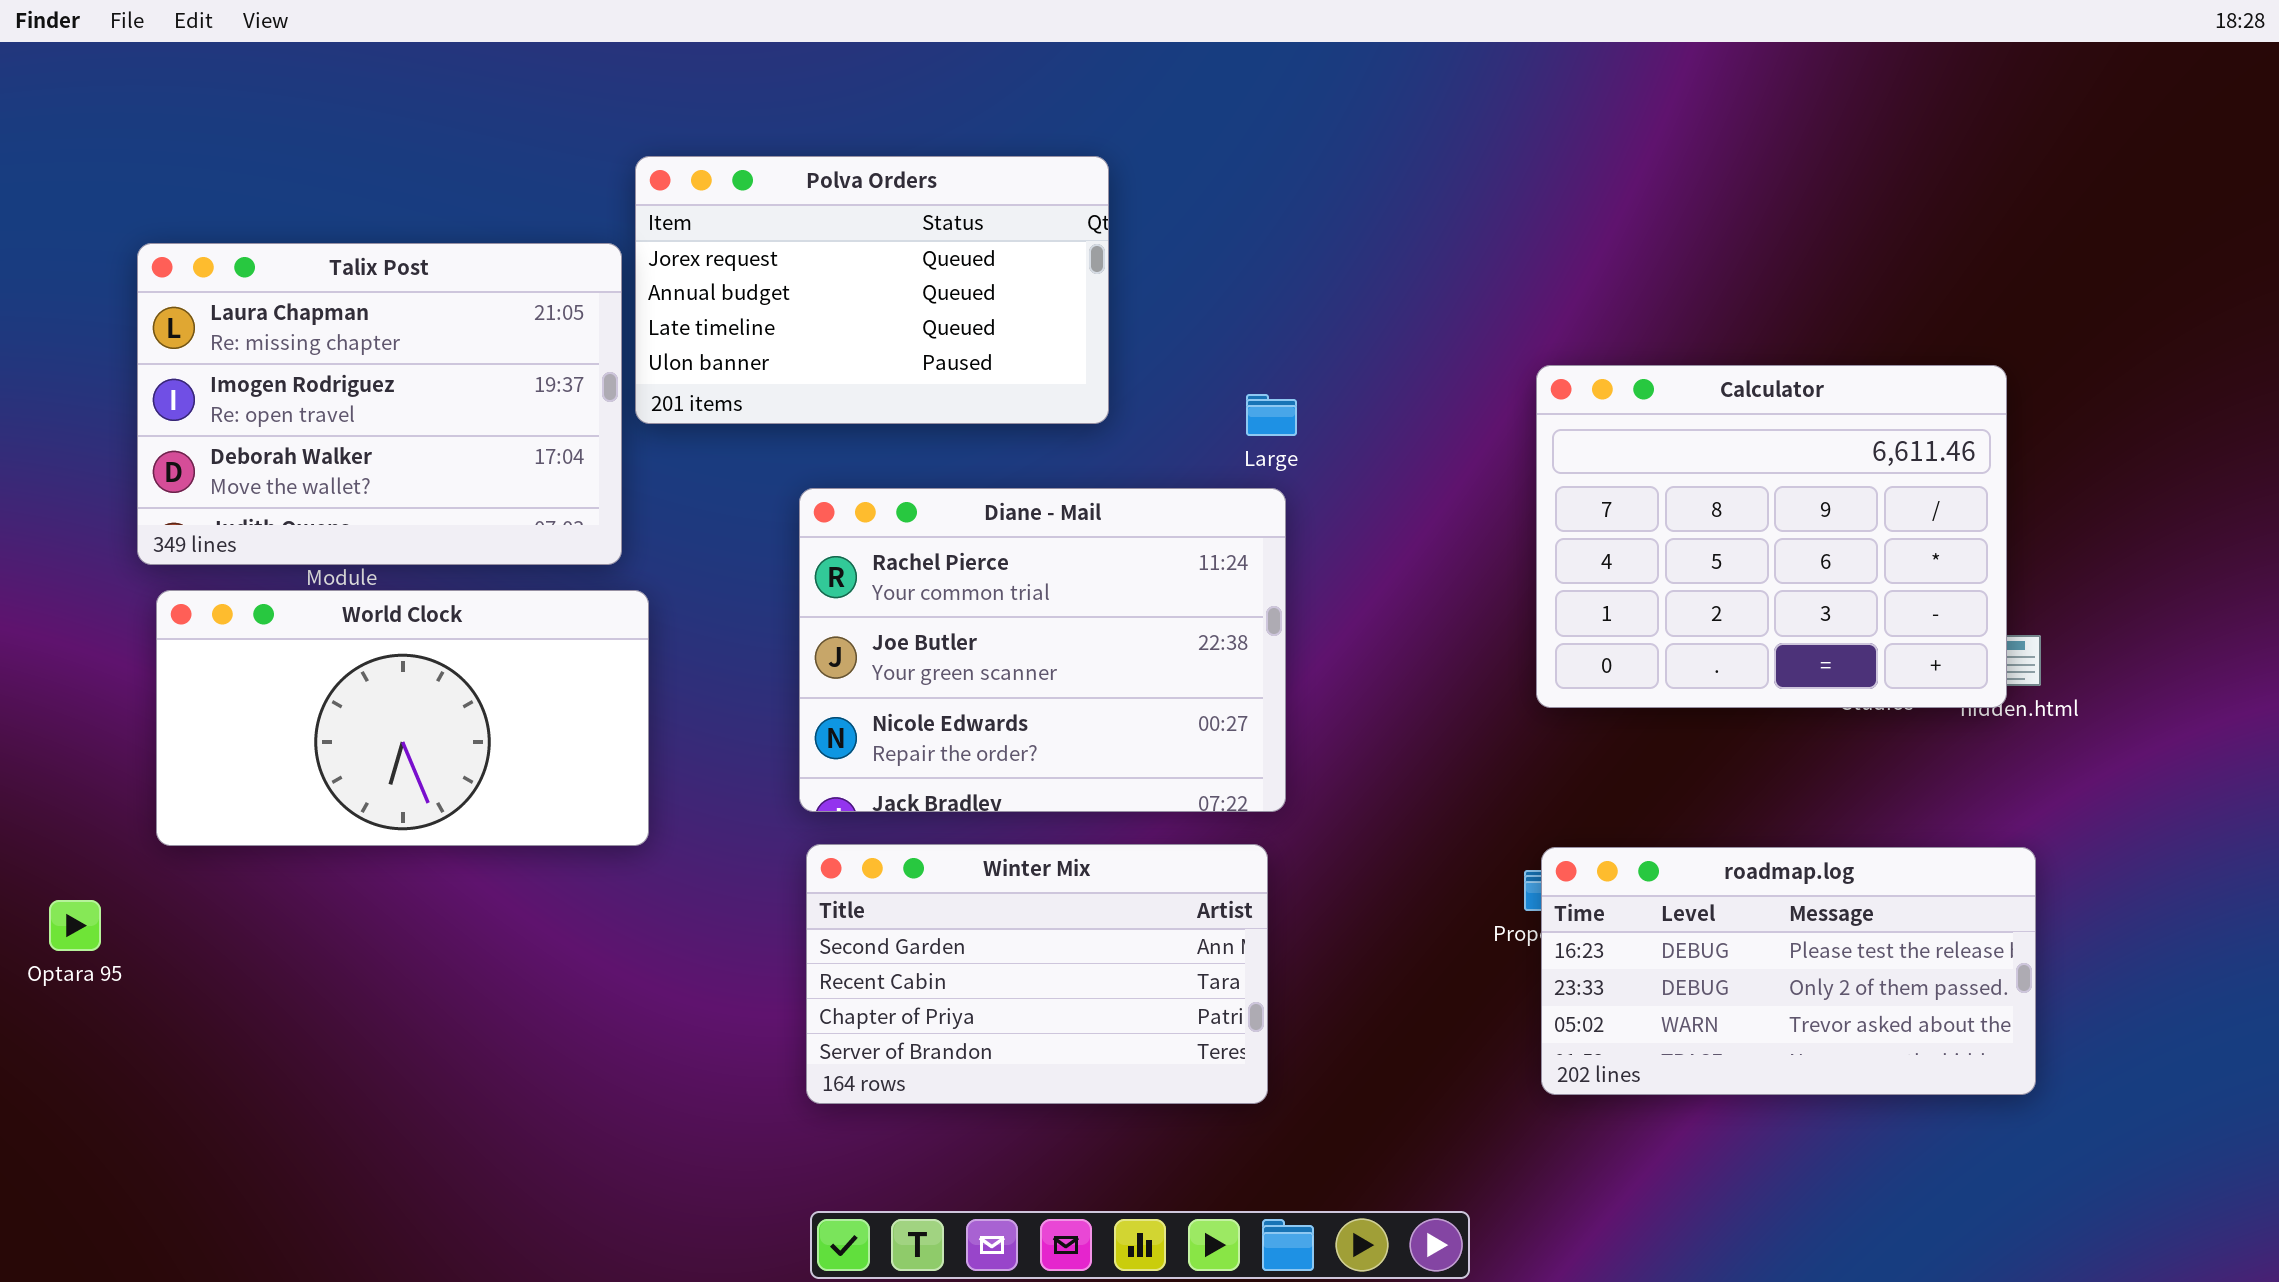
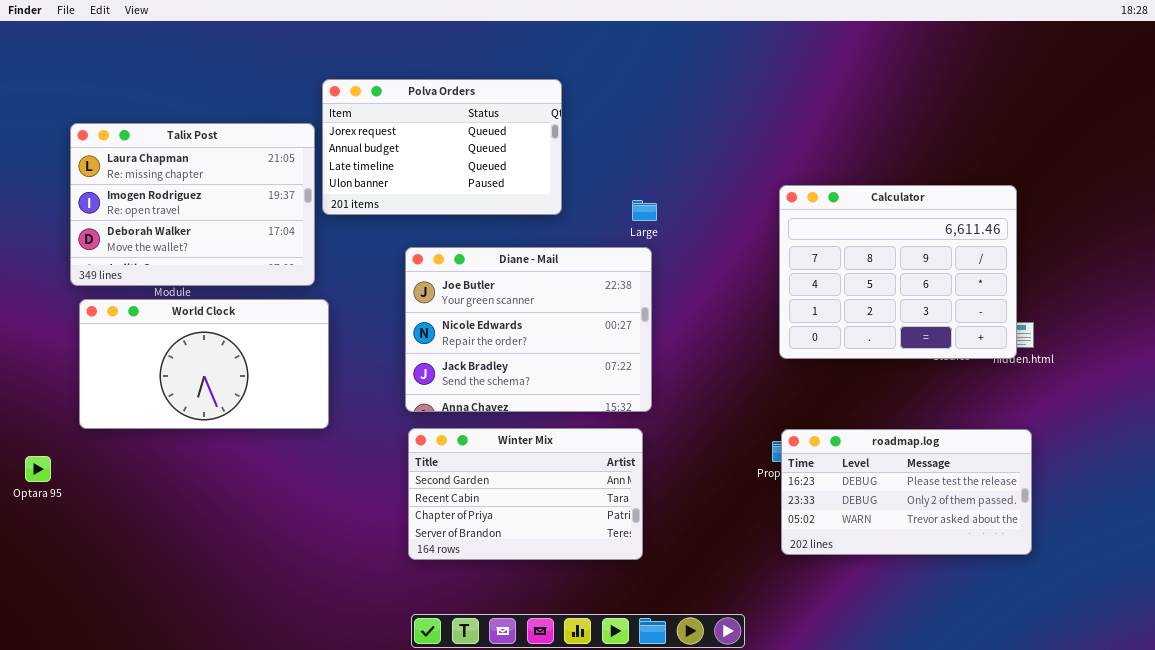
Diane - Mail: [799,488,1286,812] -> [405,247,652,412], scrolled down 1 row

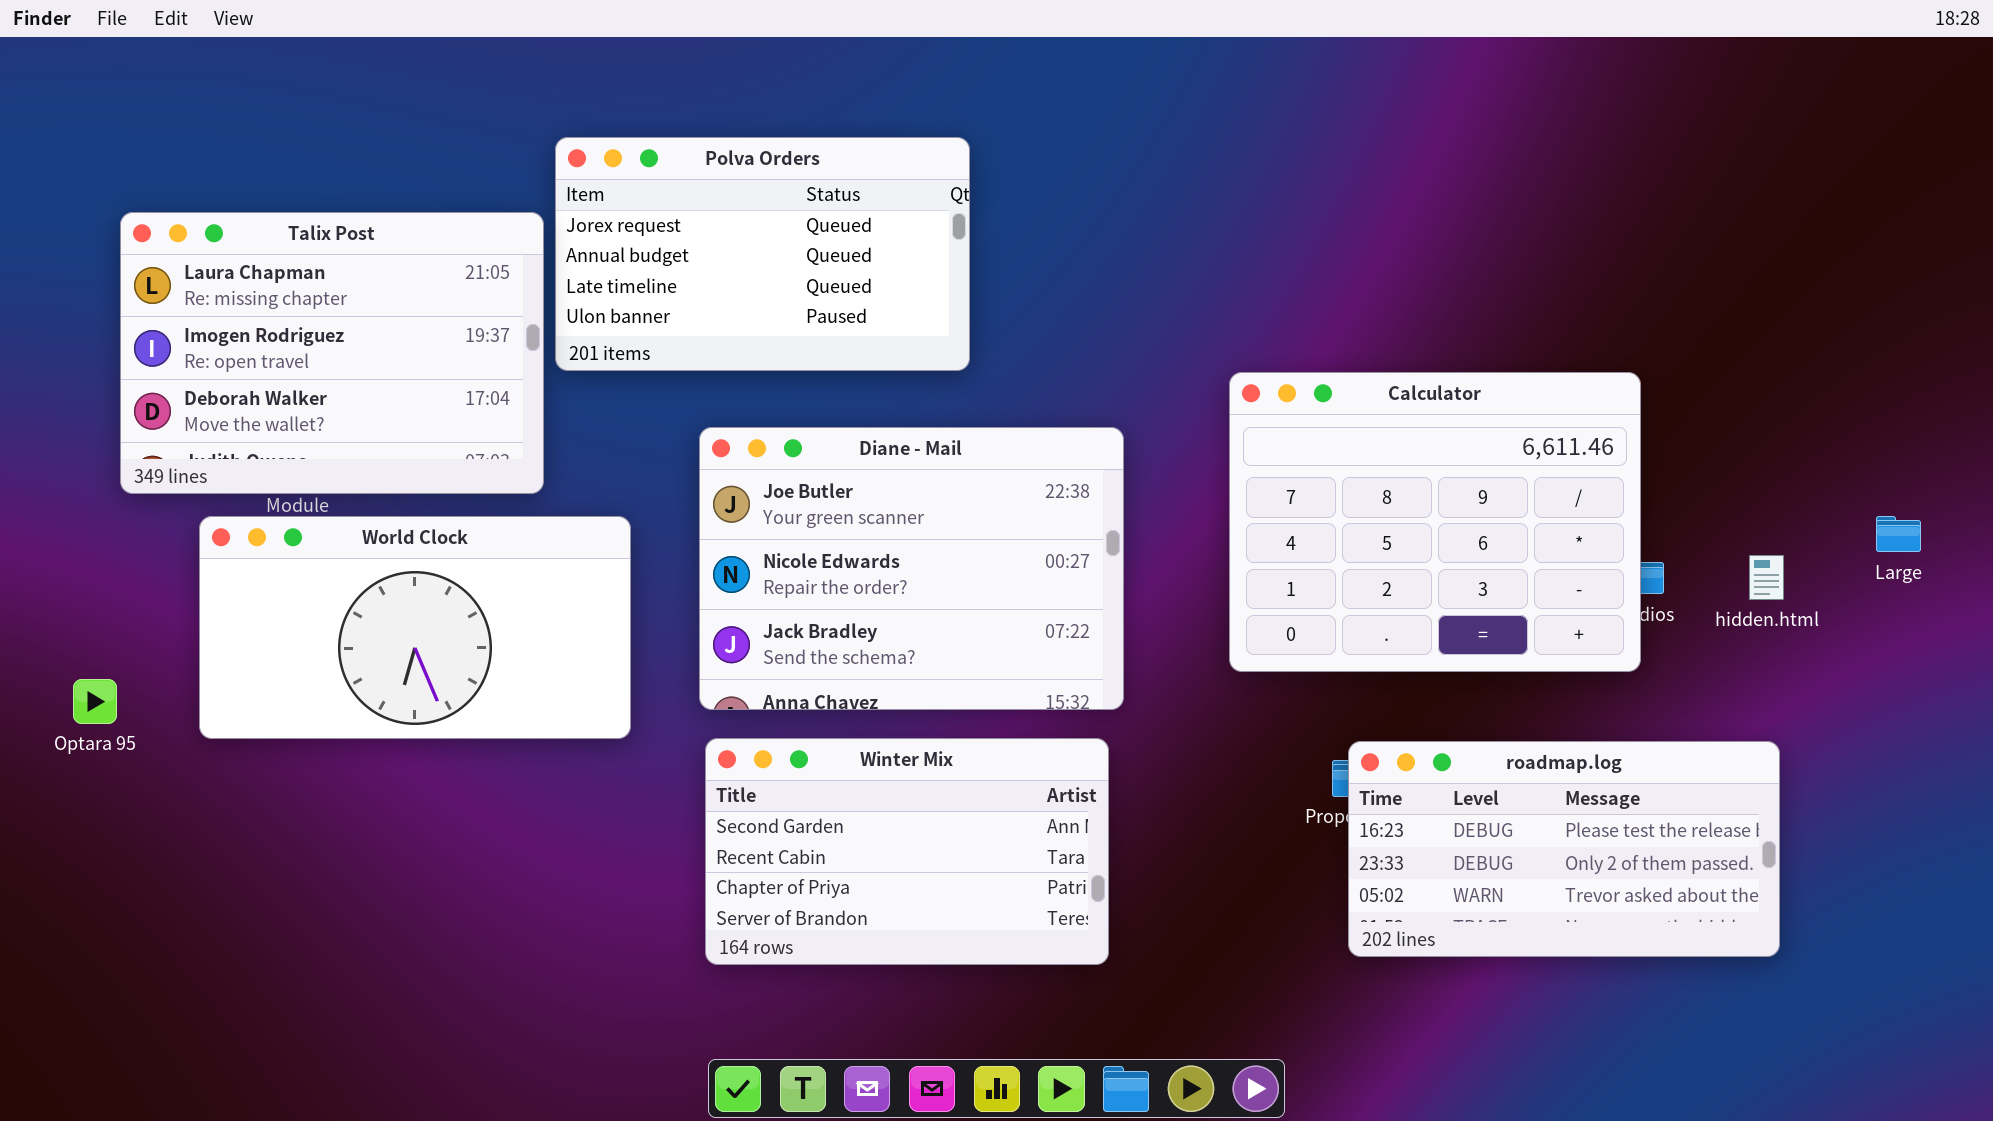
Calculator: [779,185,1017,359] -> [1229,372,1641,672], moved
Large: [632,200,657,221] -> [1876,516,1921,552], moved
World Clock: [79,299,329,429] -> [199,516,631,739], moved
Optara 95: [25,456,51,482] -> [73,679,117,724], moved

